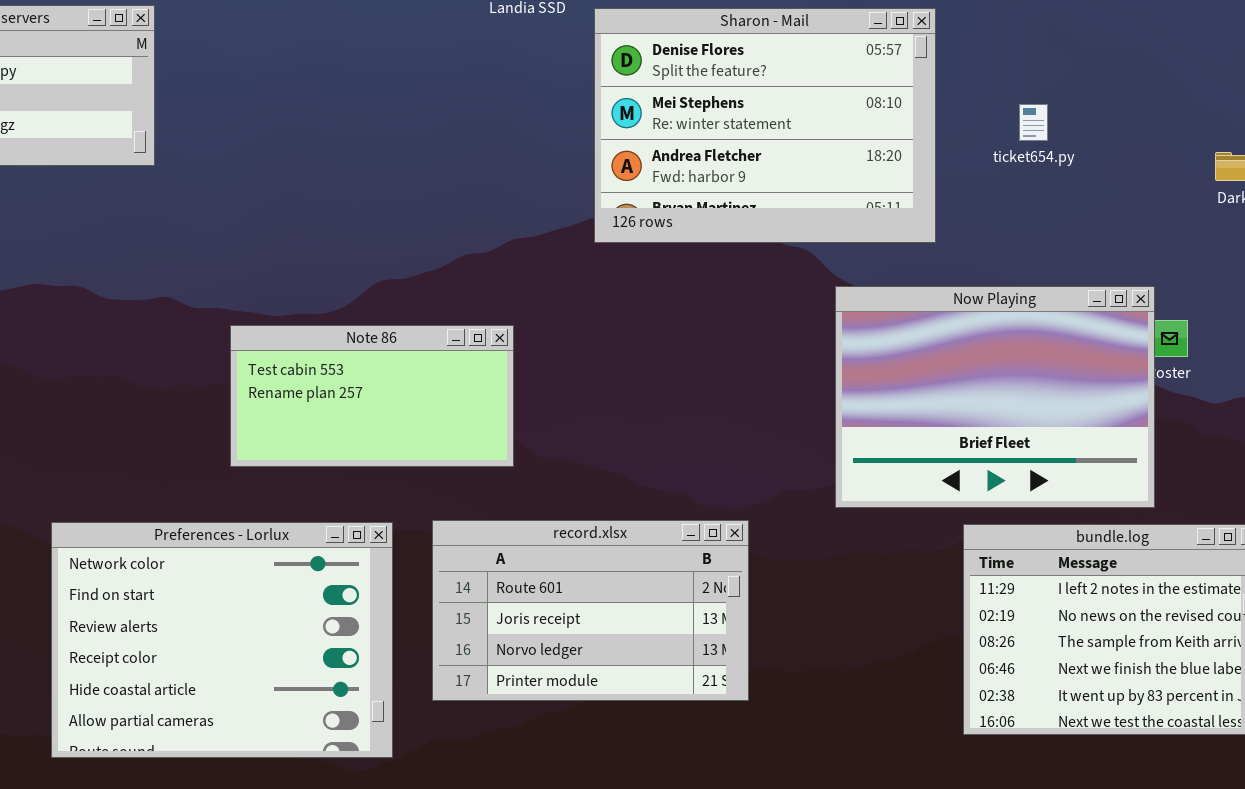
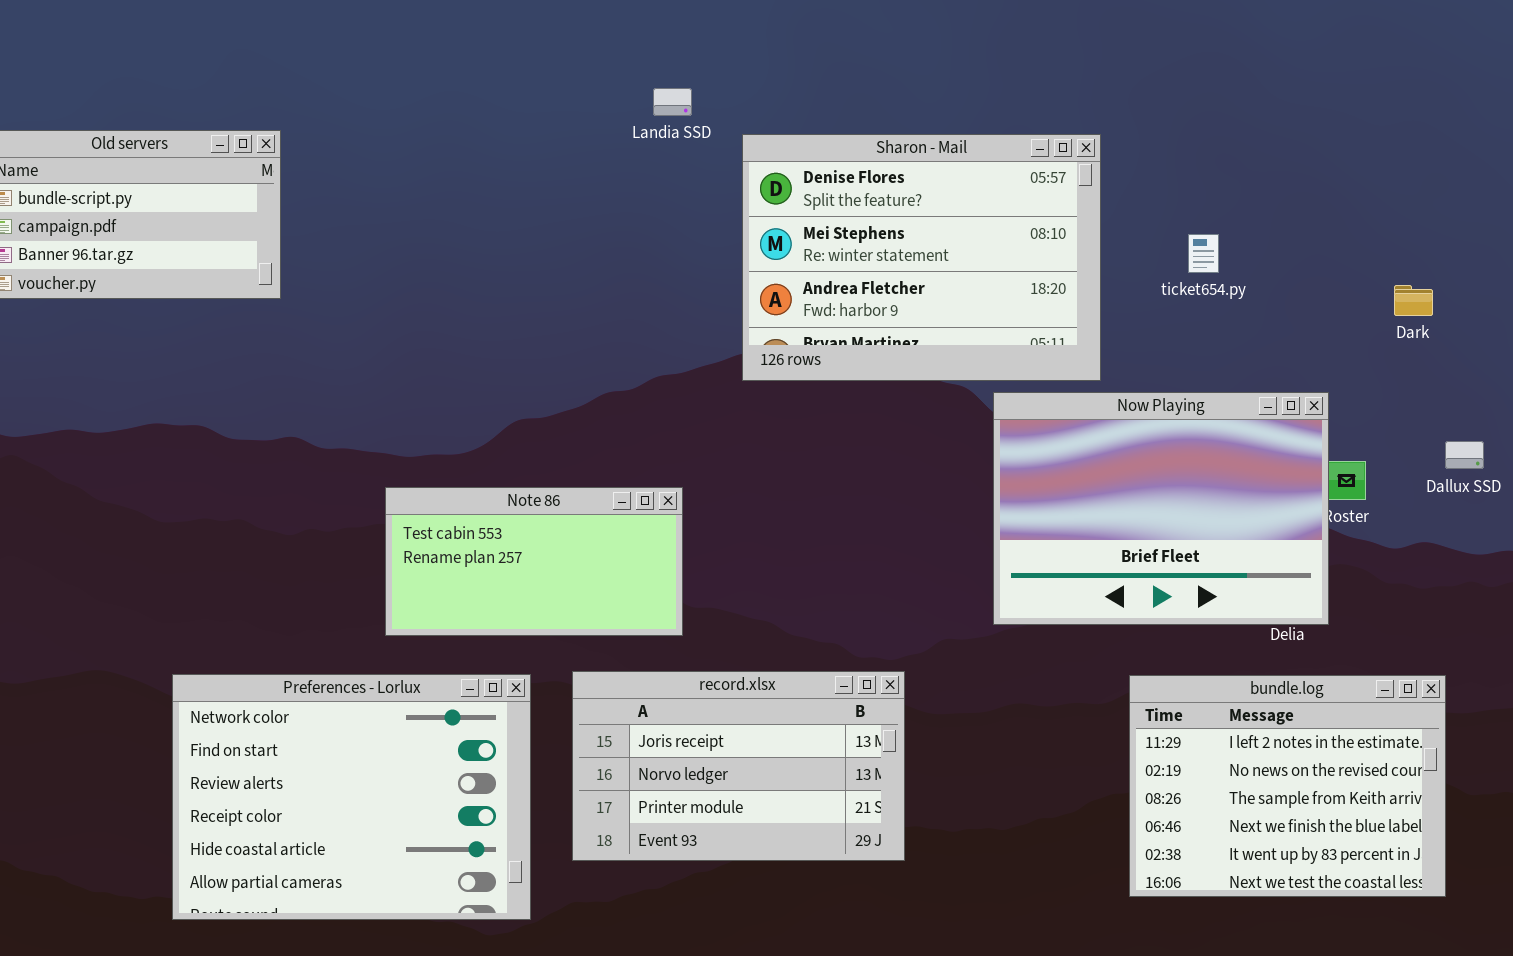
Now Playing: [835,286,1155,508] -> [993,392,1329,625], moved
Note 86: [230,325,514,467] -> [385,487,683,636], moved
record.xlsx: [432,520,749,701] -> [572,671,905,861], scrolled down 1 row

